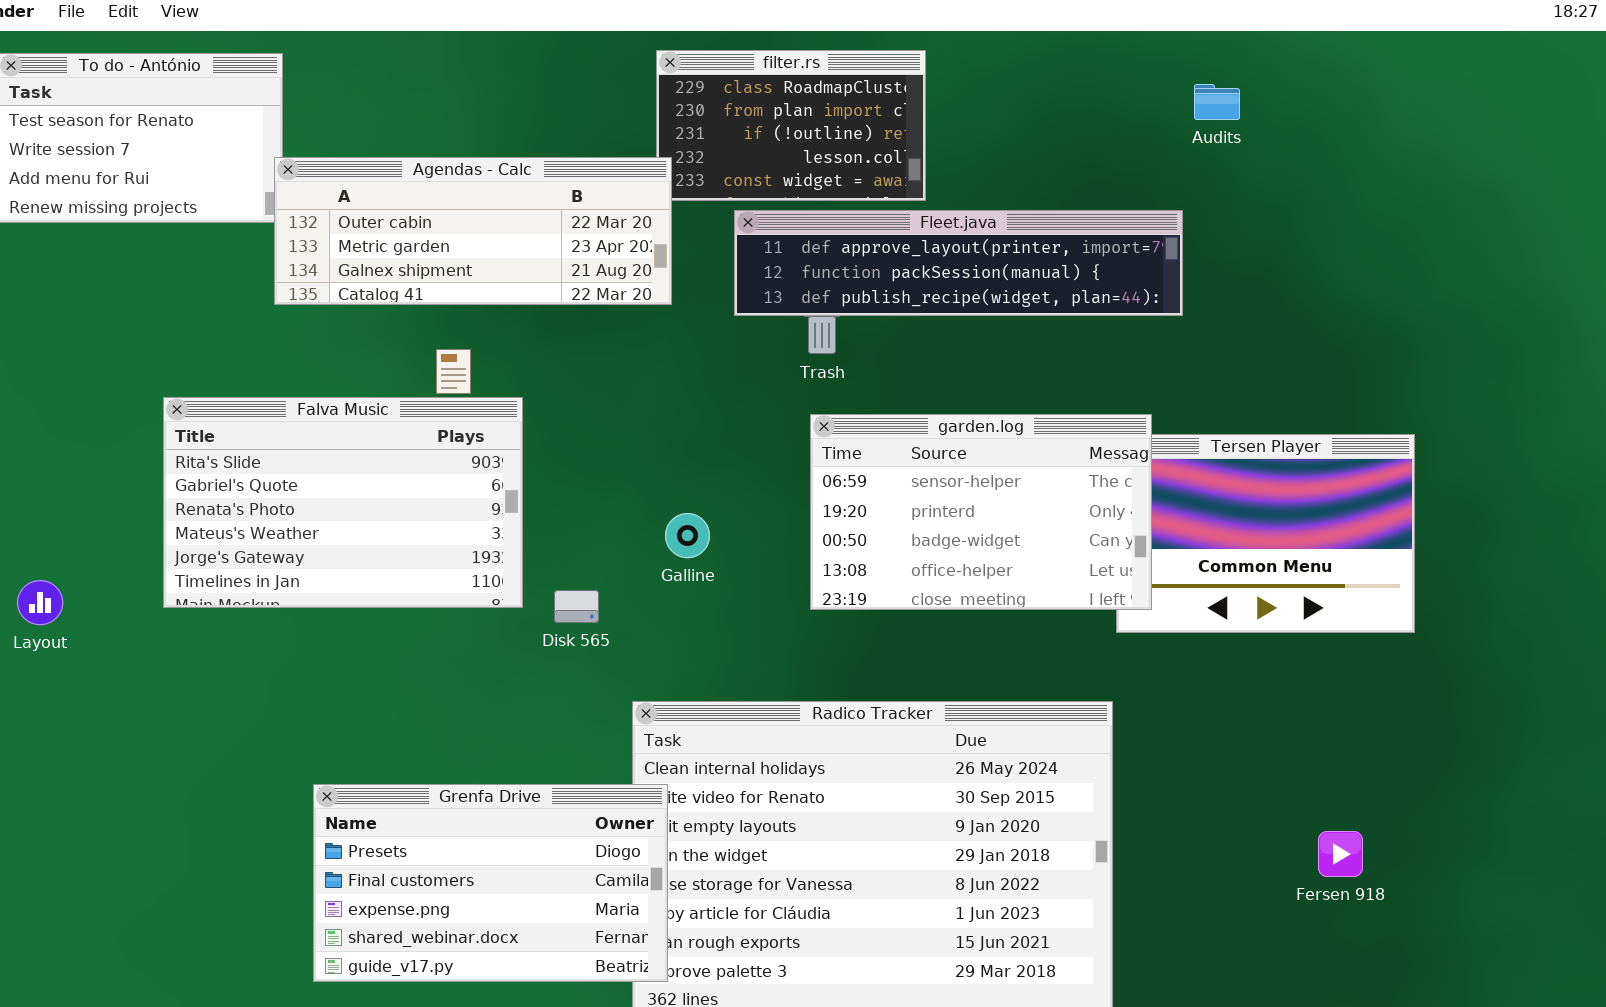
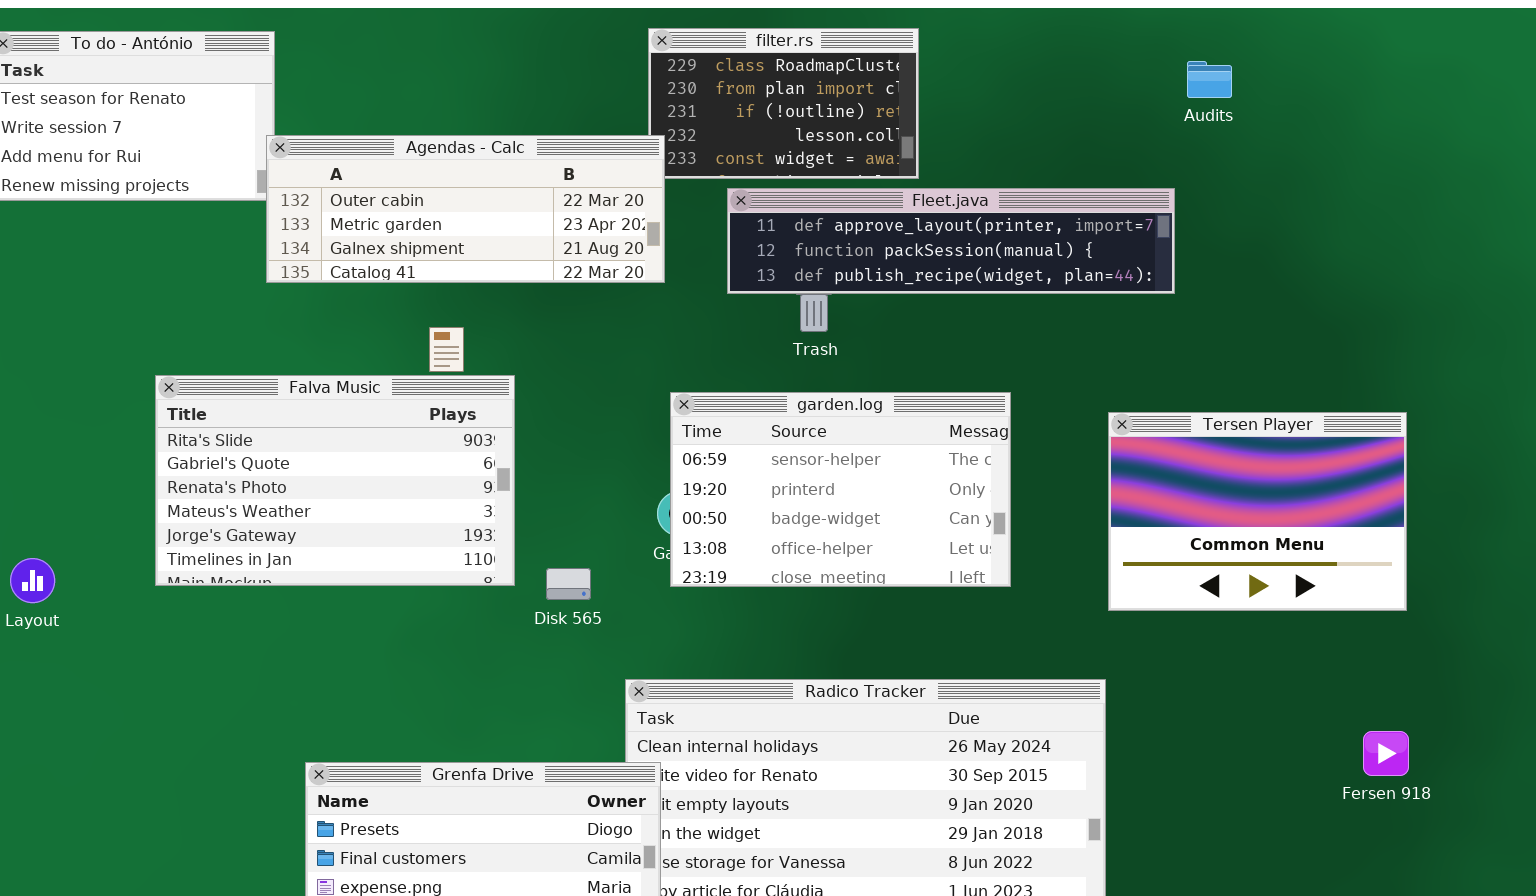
garden.log: [810,414,1152,610] -> [670,392,1011,587], moved
Fersen 918: [1318,831,1363,877] -> [1363,731,1409,776], moved

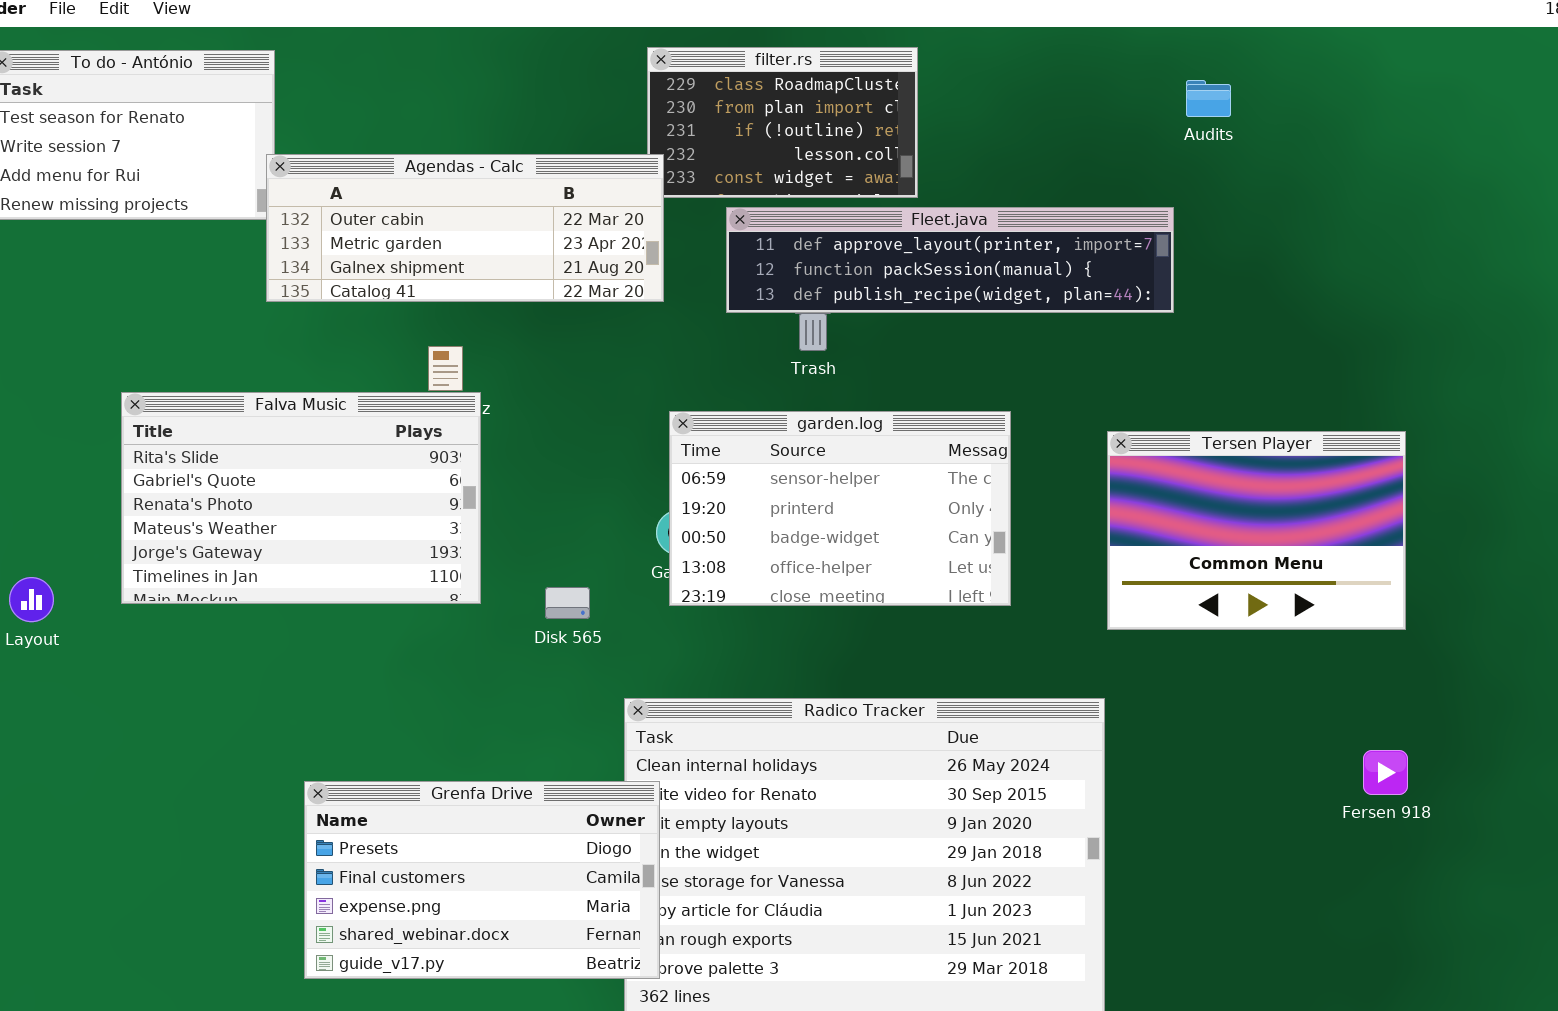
Falva Music: [155,375,515,586] -> [121,392,481,604], moved

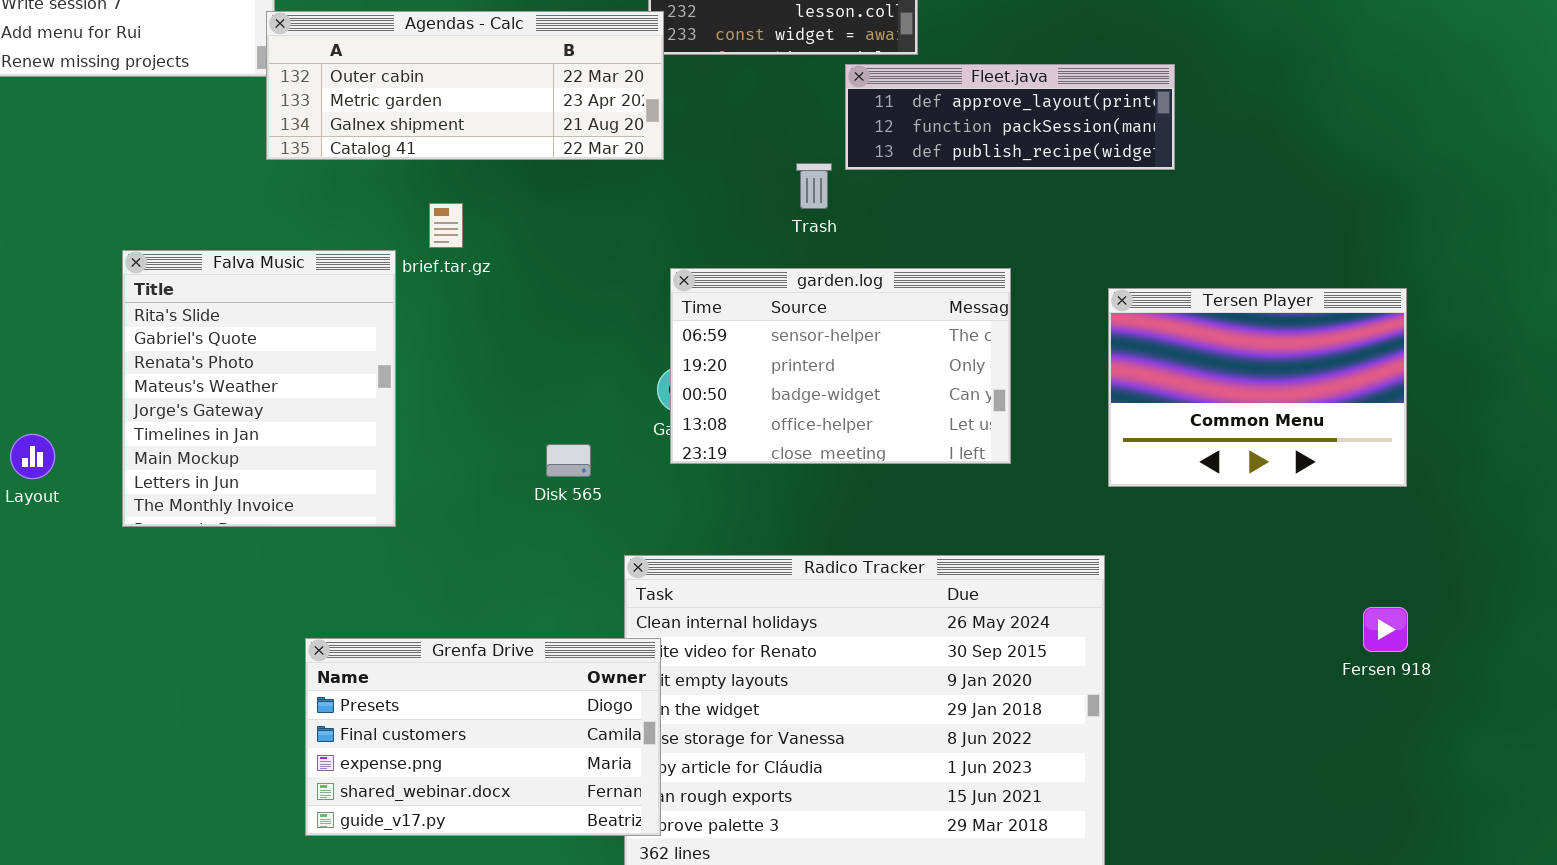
Fleet.java: [726,207,1174,313] -> [845,64,1175,170], resized
Falva Music: [121,392,481,604] -> [122,250,396,527], resized

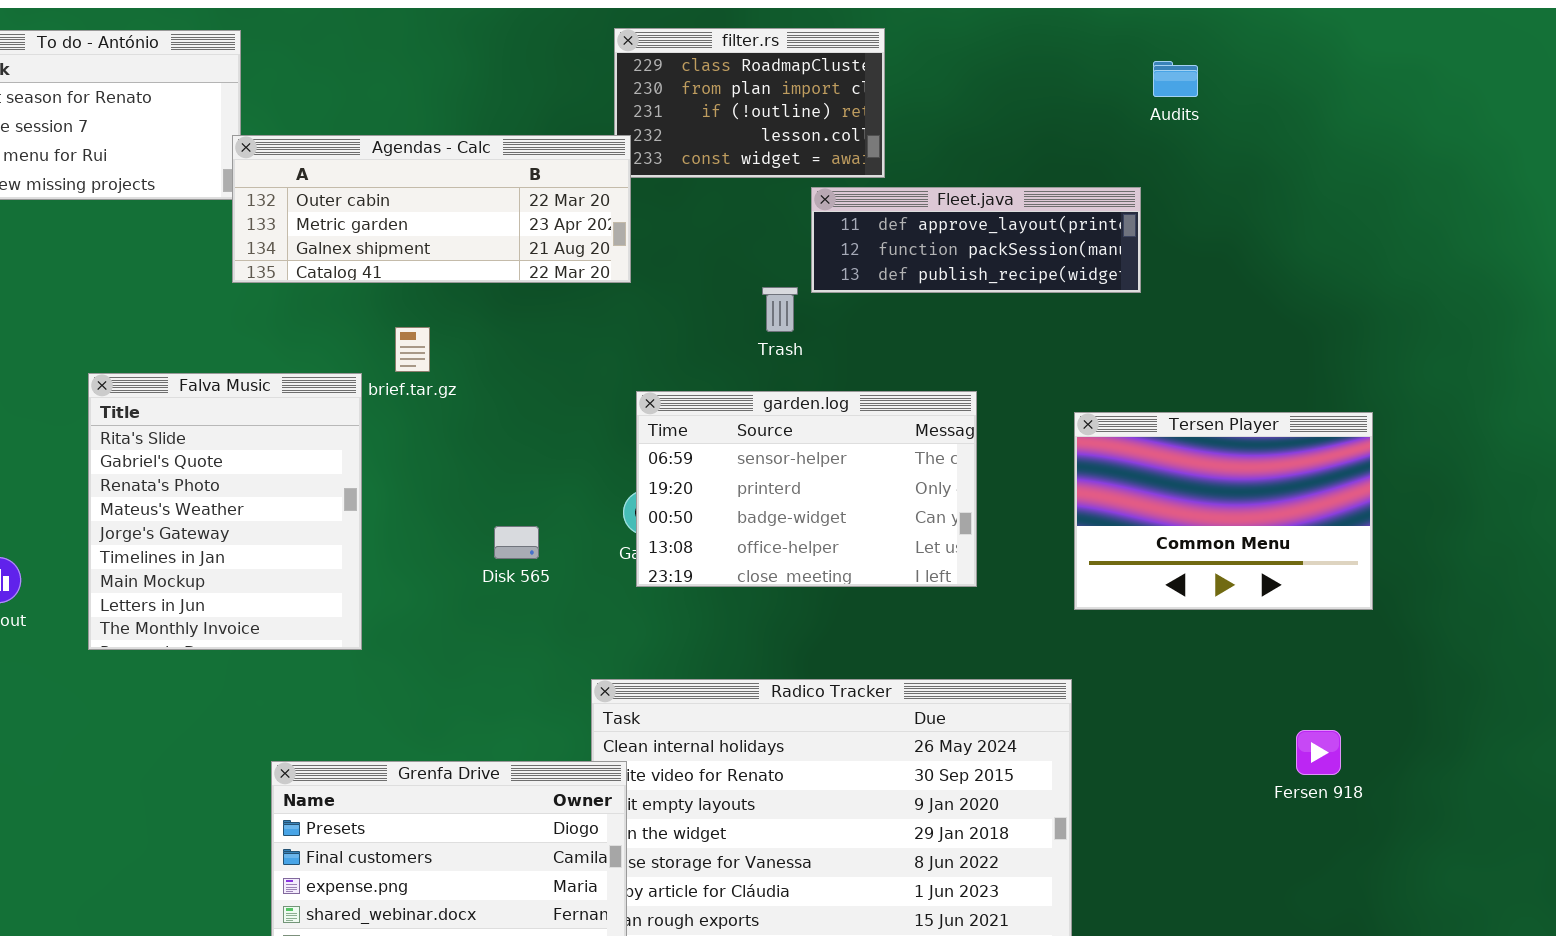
Disk 565: [546,444,591,477] -> [494,526,539,559], moved
Fersen 918: [1363,607,1408,652] -> [1296,730,1341,775], moved

